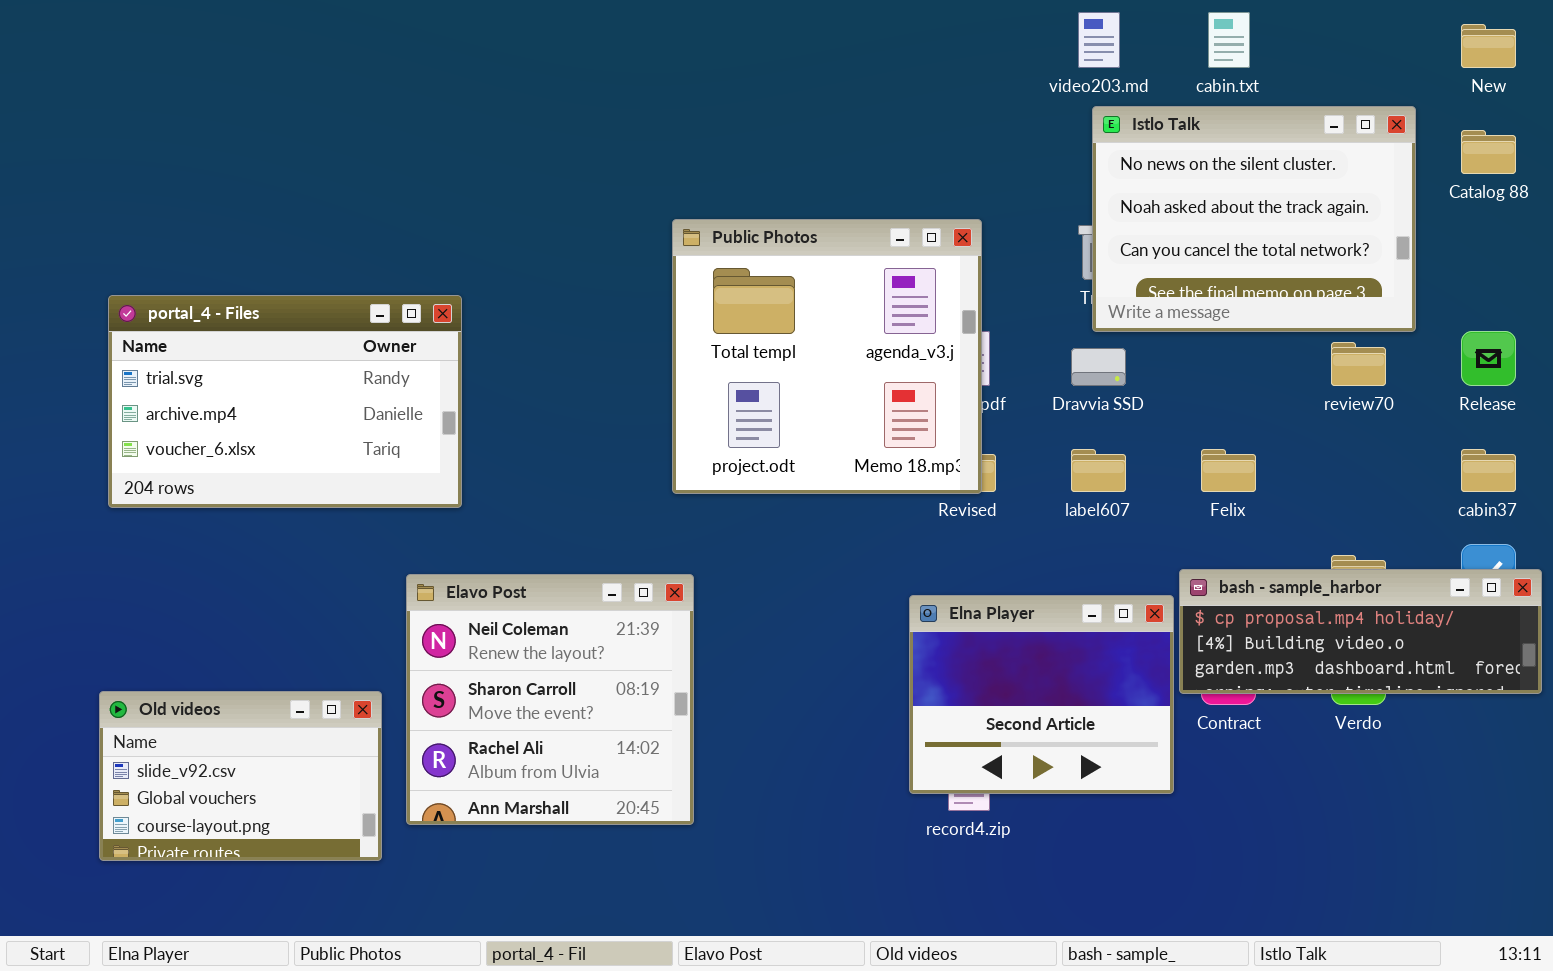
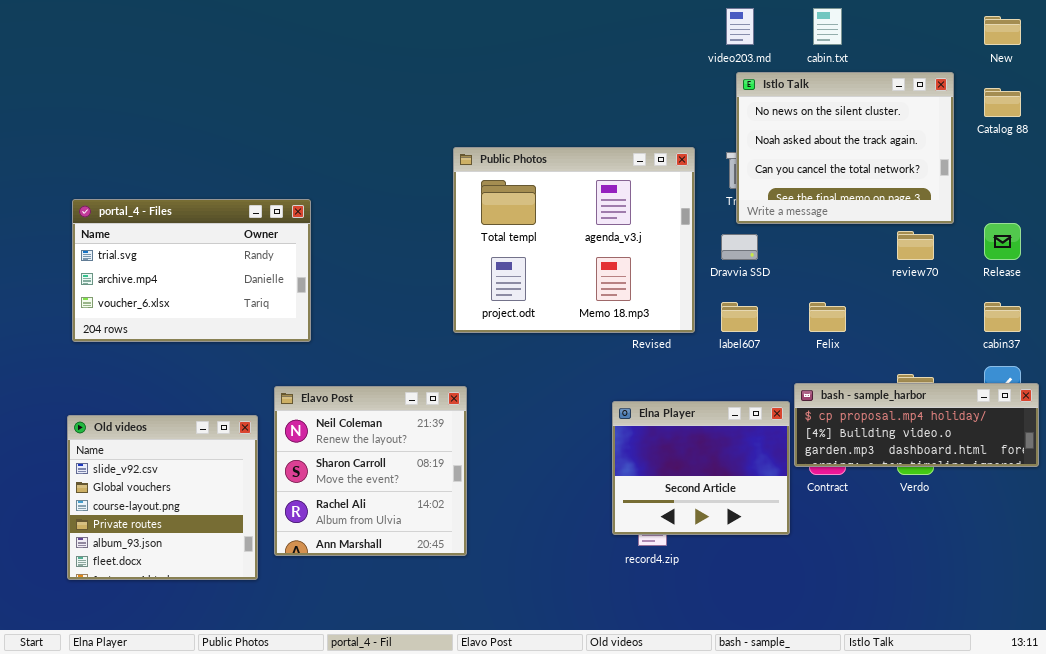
Public Photos: [672,219,982,494] -> [453,147,695,333], resized
Old videos: [99,691,382,861] -> [67,415,258,580], resized

